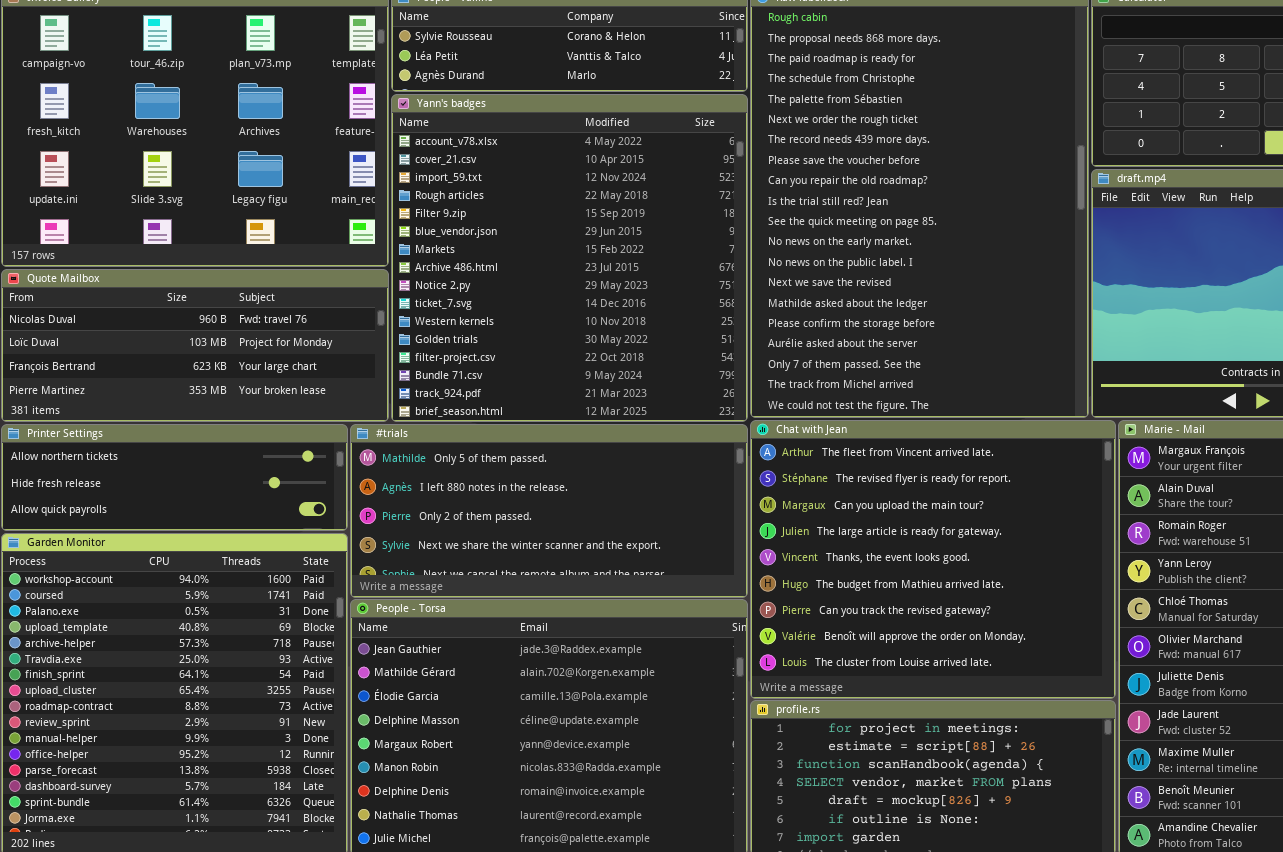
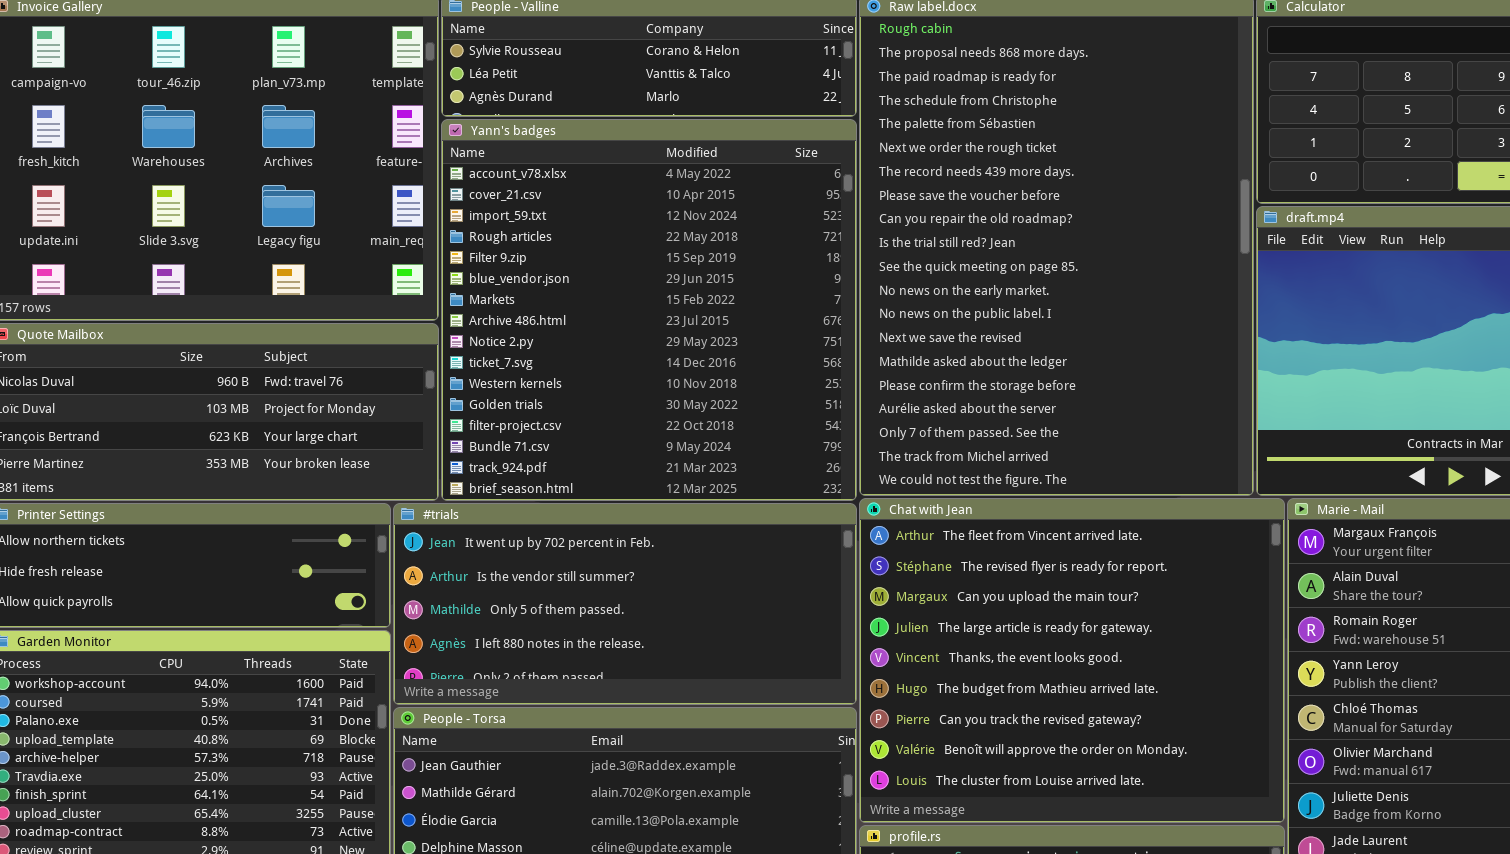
#trials: [350,424,748,598] -> [393,503,857,705], scrolled up 2 rows

